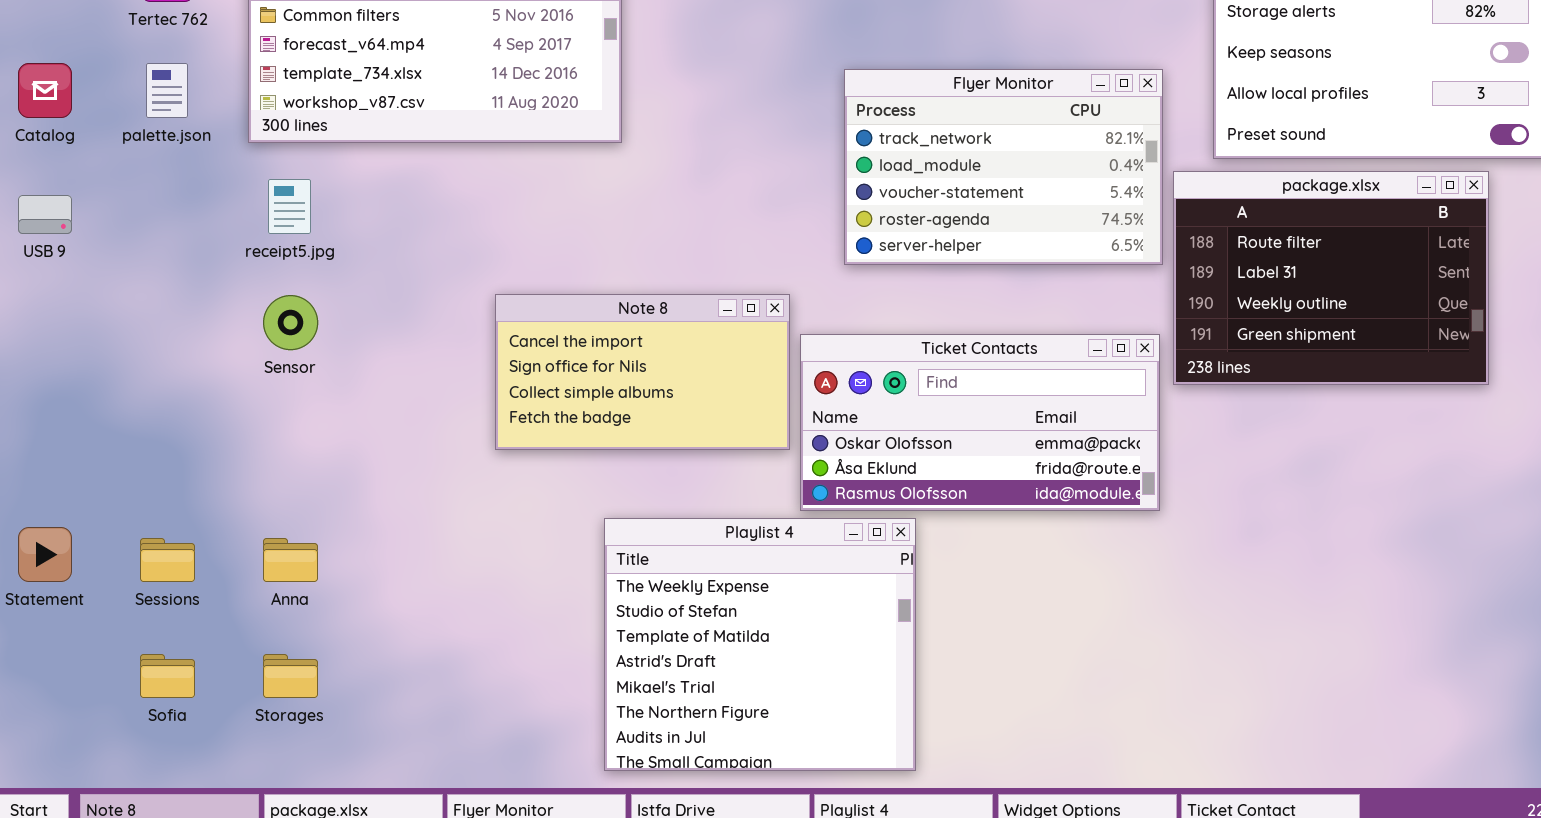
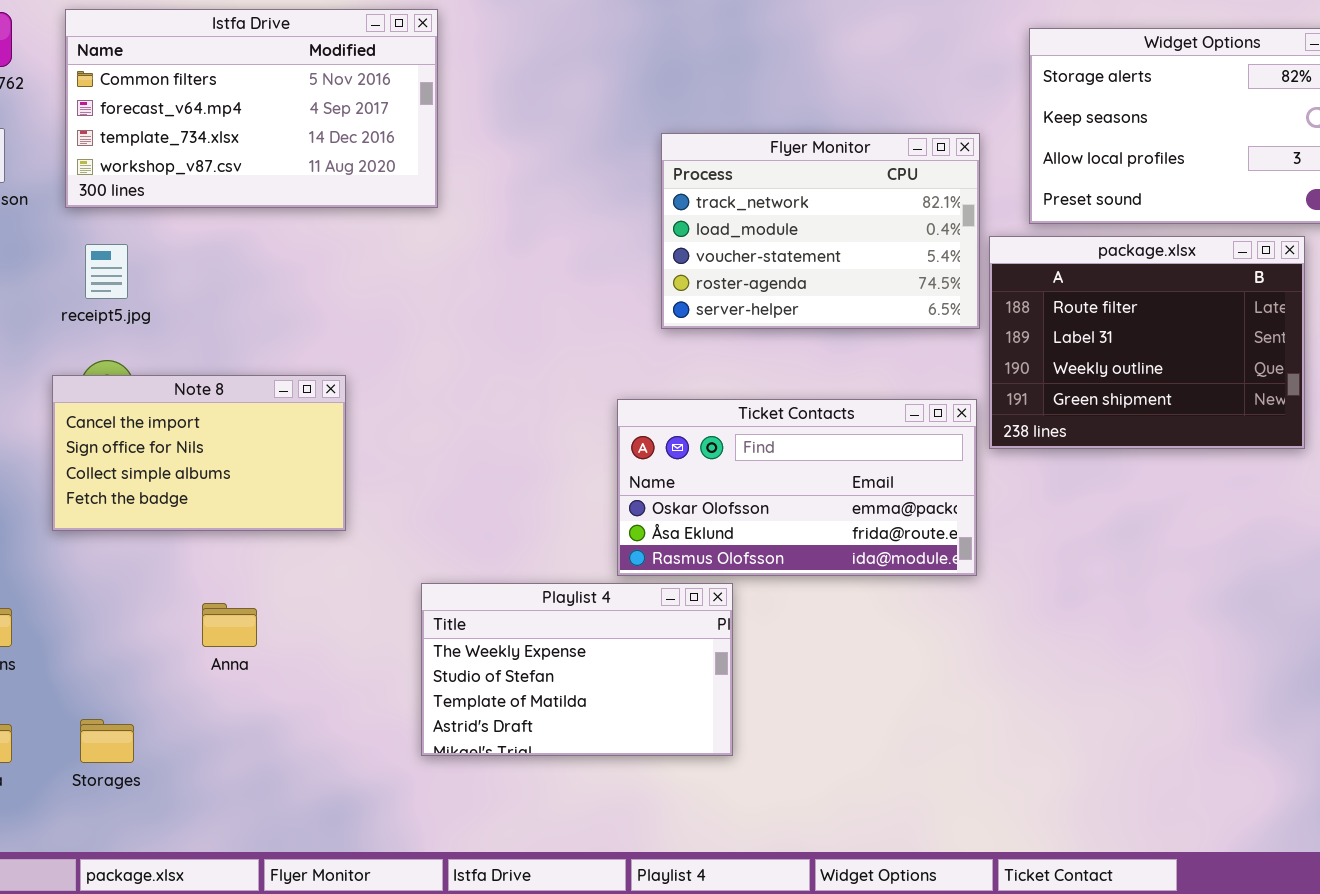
Note 8: [495,294,790,450] -> [52,375,346,531], moved
Playlist 4: [604,518,916,771] -> [421,583,733,756], resized
Anna: [263,538,318,582] -> [202,603,257,647], moved

